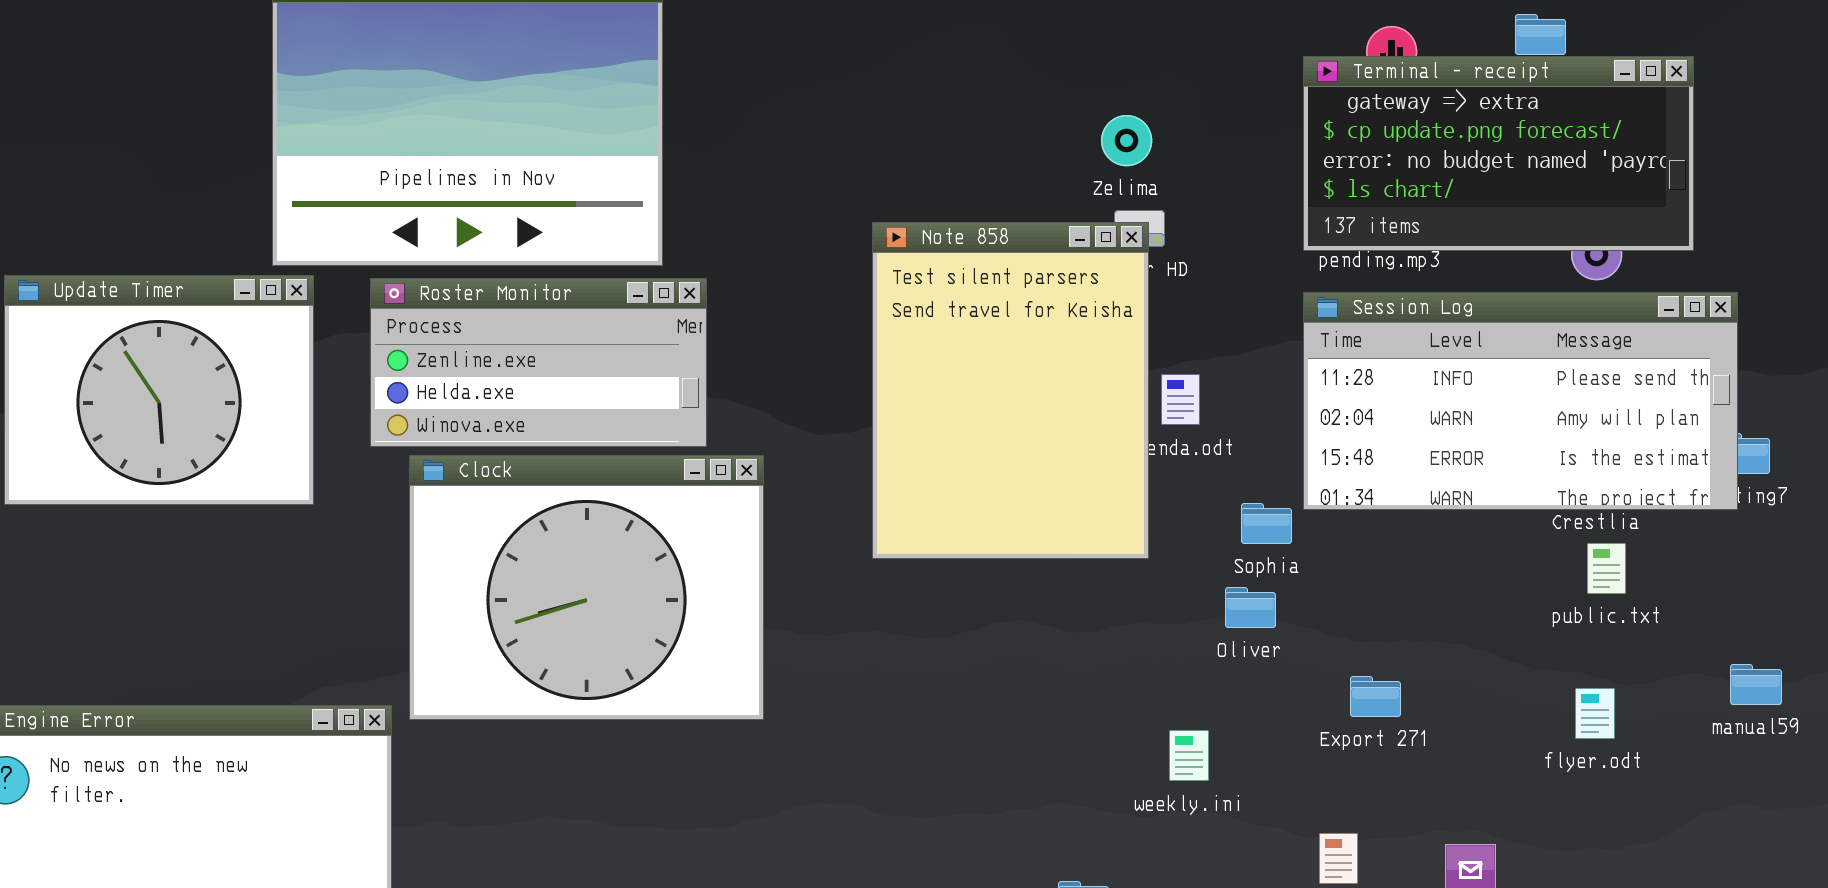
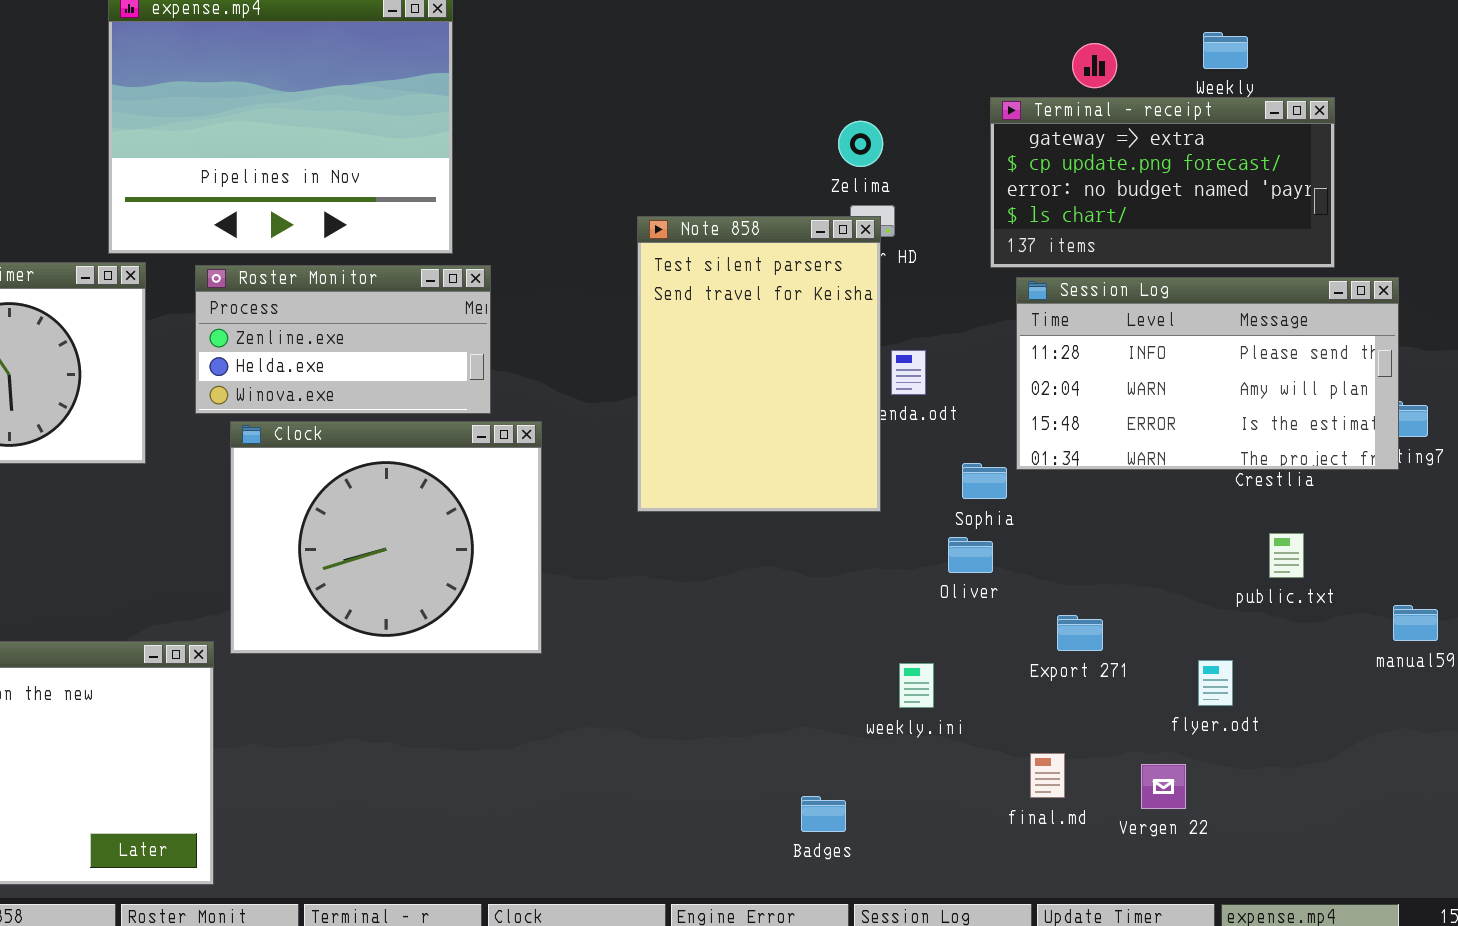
Terminal - receipt: [1303,56,1694,251] -> [990,97,1335,268], moved
public.txt: [1587,543,1626,594] -> [1269,533,1304,578], moved
flyer.odt: [1575,688,1615,739] -> [1198,660,1233,706], moved

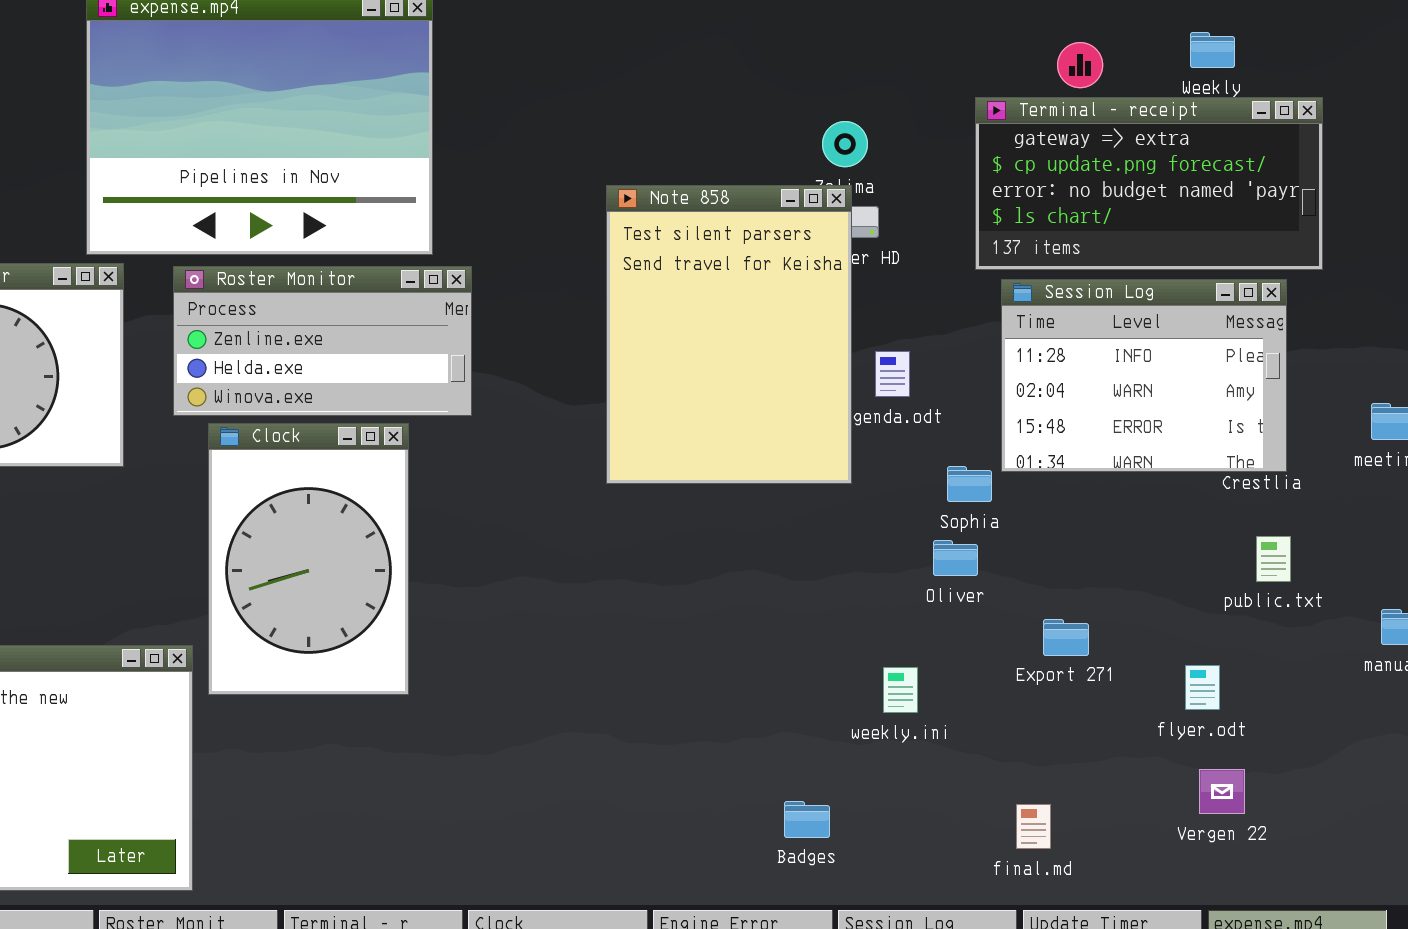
Note 858: [637,216,881,512] -> [606,185,852,484], moved
Session Log: [1016,277,1399,470] -> [1001,279,1287,472], resized
Clock: [230,421,542,654] -> [208,423,409,695], resized
final.md: [1030,753,1065,798] -> [1016,804,1051,849], moved
Vergen 22: [1141,764,1186,809] -> [1199,769,1245,814], moved

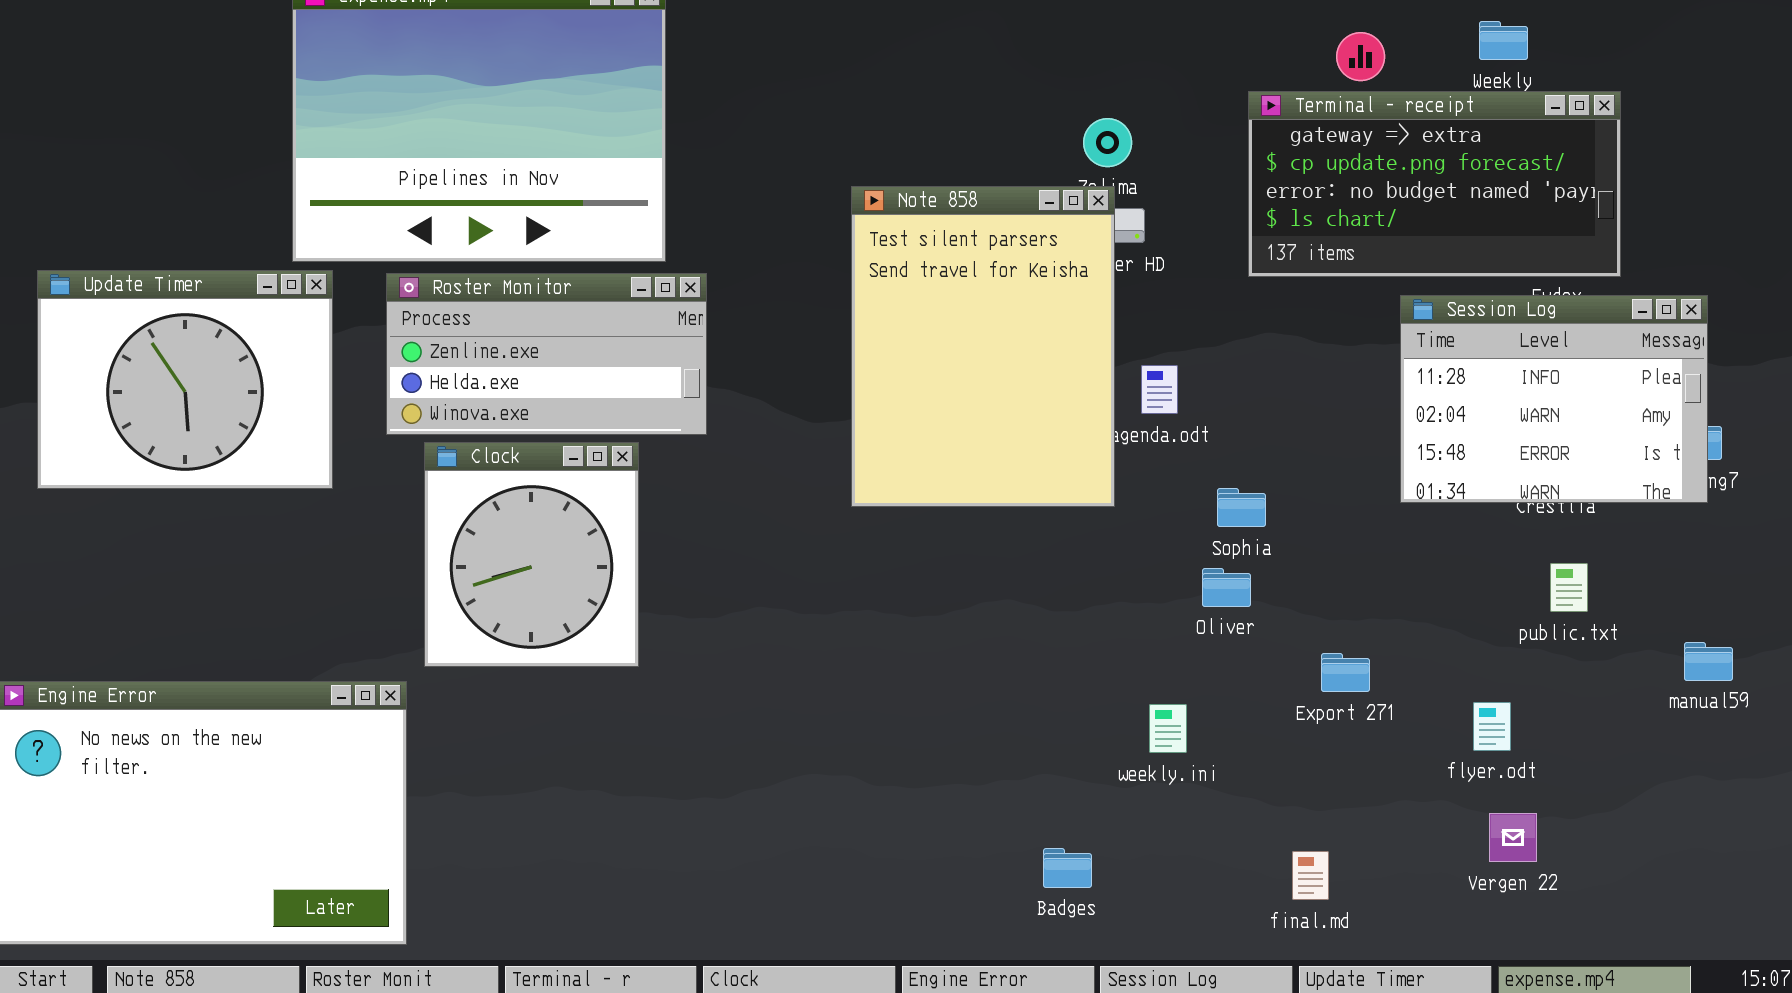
Session Log: [1001,279,1287,472] -> [1400,295,1708,503], moved
Clock: [208,423,409,695] -> [424,442,639,667], resized

